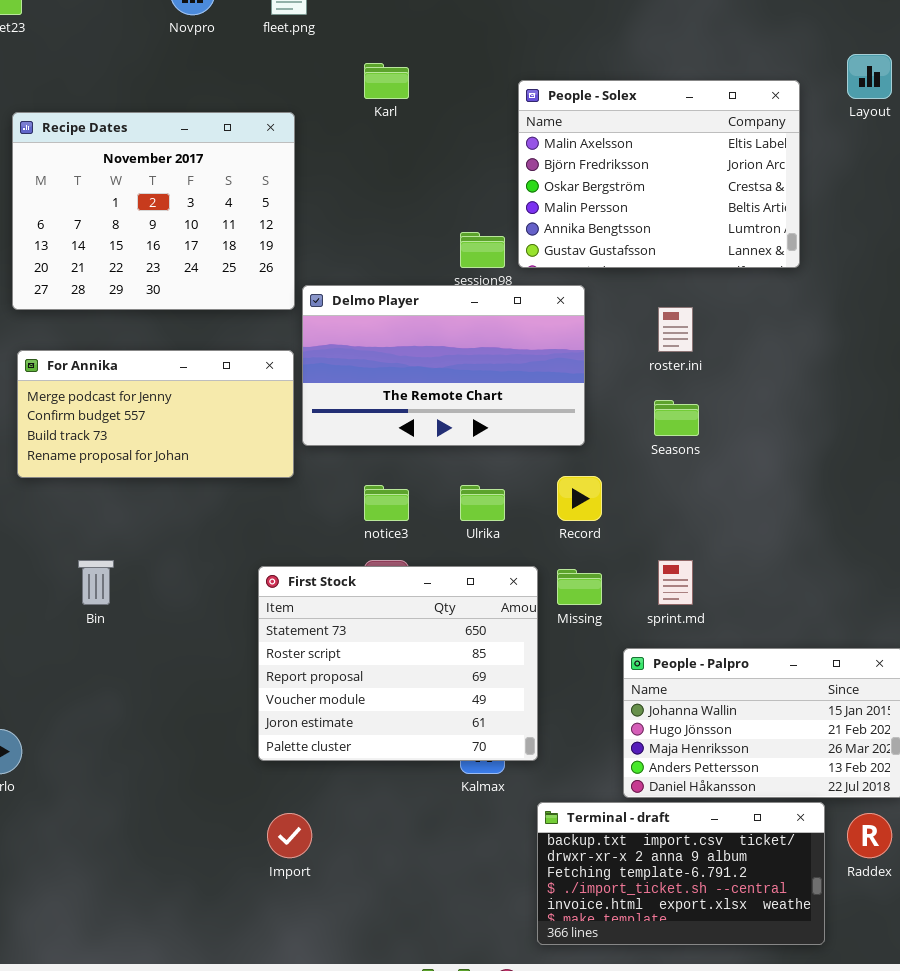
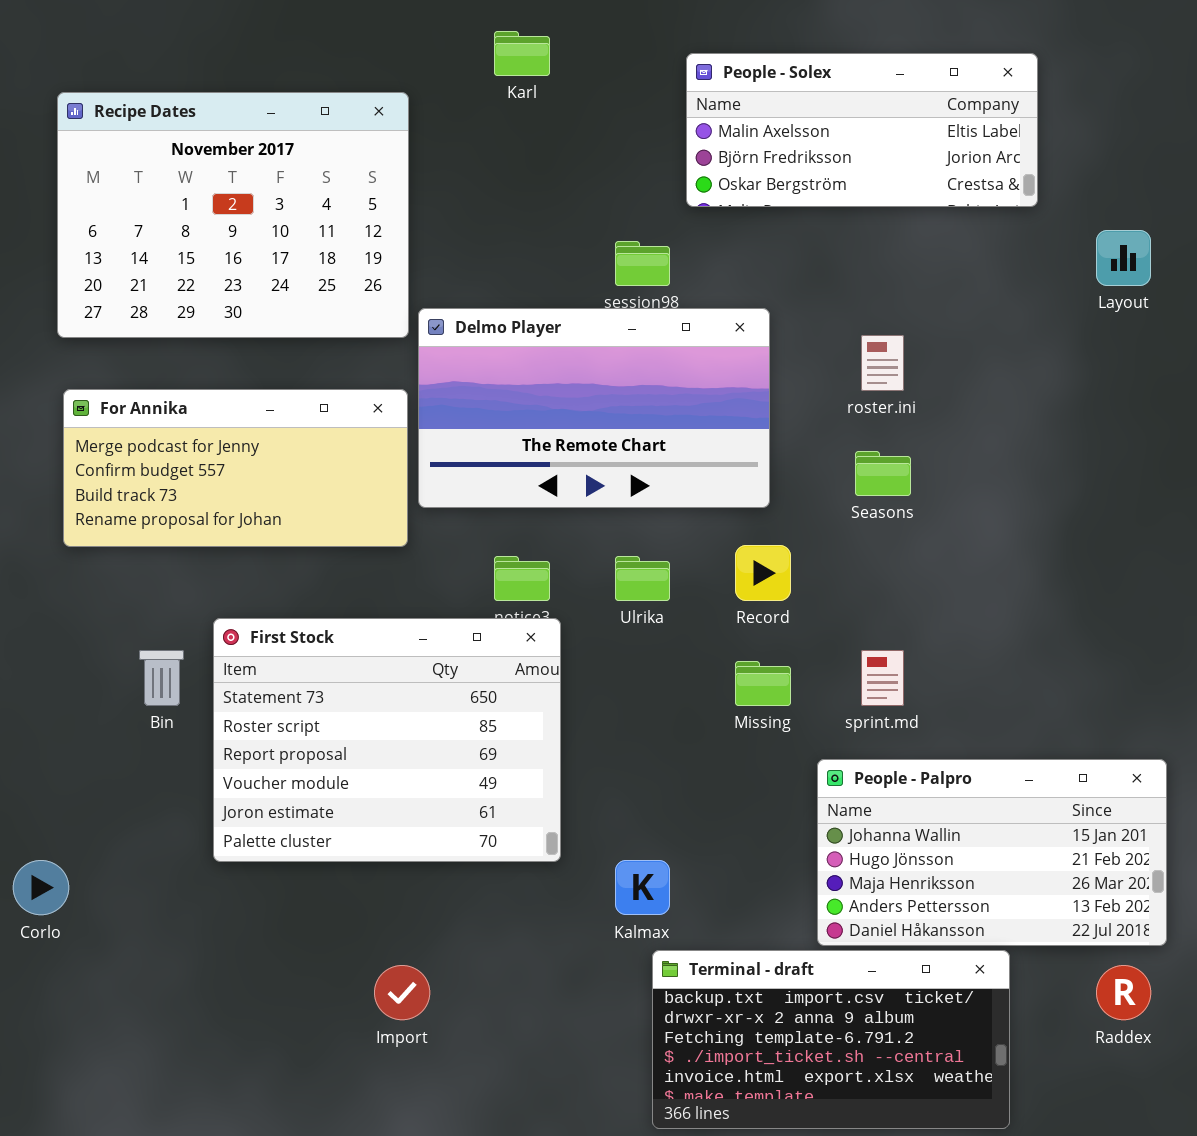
Layout: [847,54,892,99] -> [1096,230,1151,286], moved
People - Solex: [518,80,800,268] -> [686,53,1038,207], resized
First Stock: [258,566,538,761] -> [213,618,561,862], moved
Terminal - draft: [537,802,825,945] -> [652,950,1010,1129], moved

